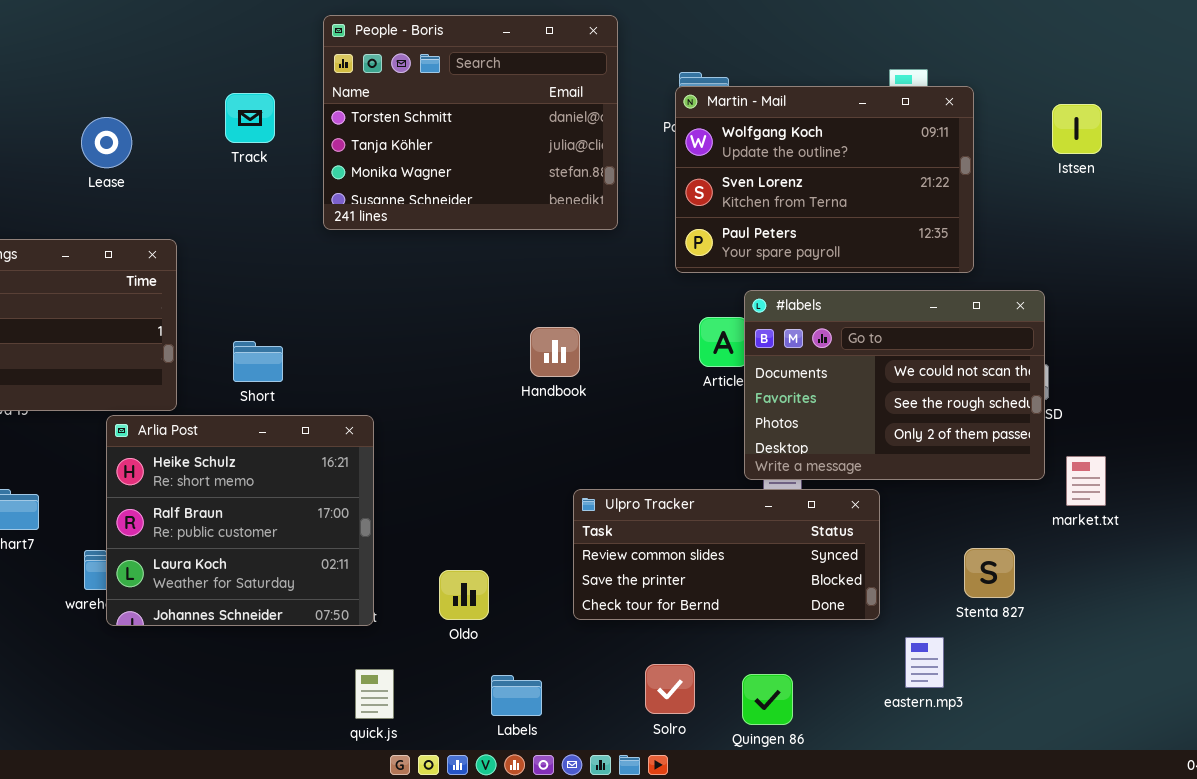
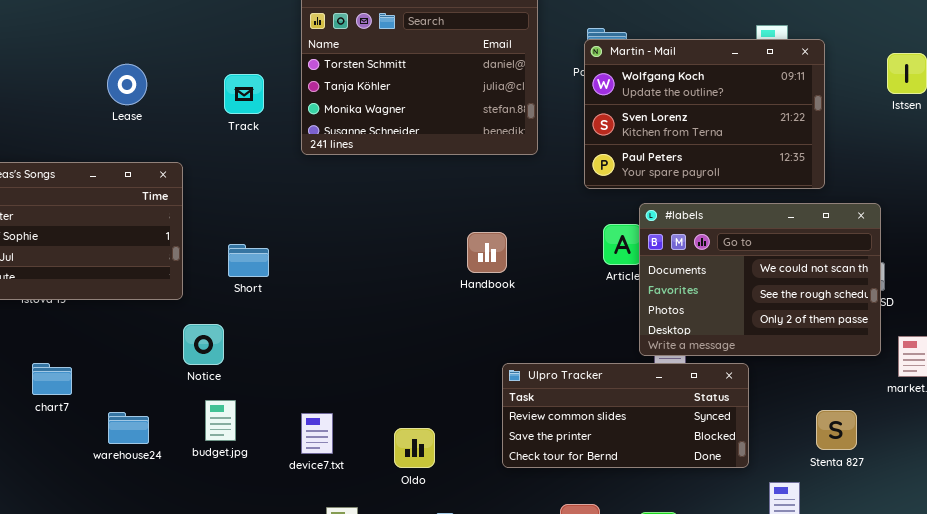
Track: [225,93,275,143] -> [224,74,264,114], moved
Arlia Post: [106,415,374,626] -> none, closed

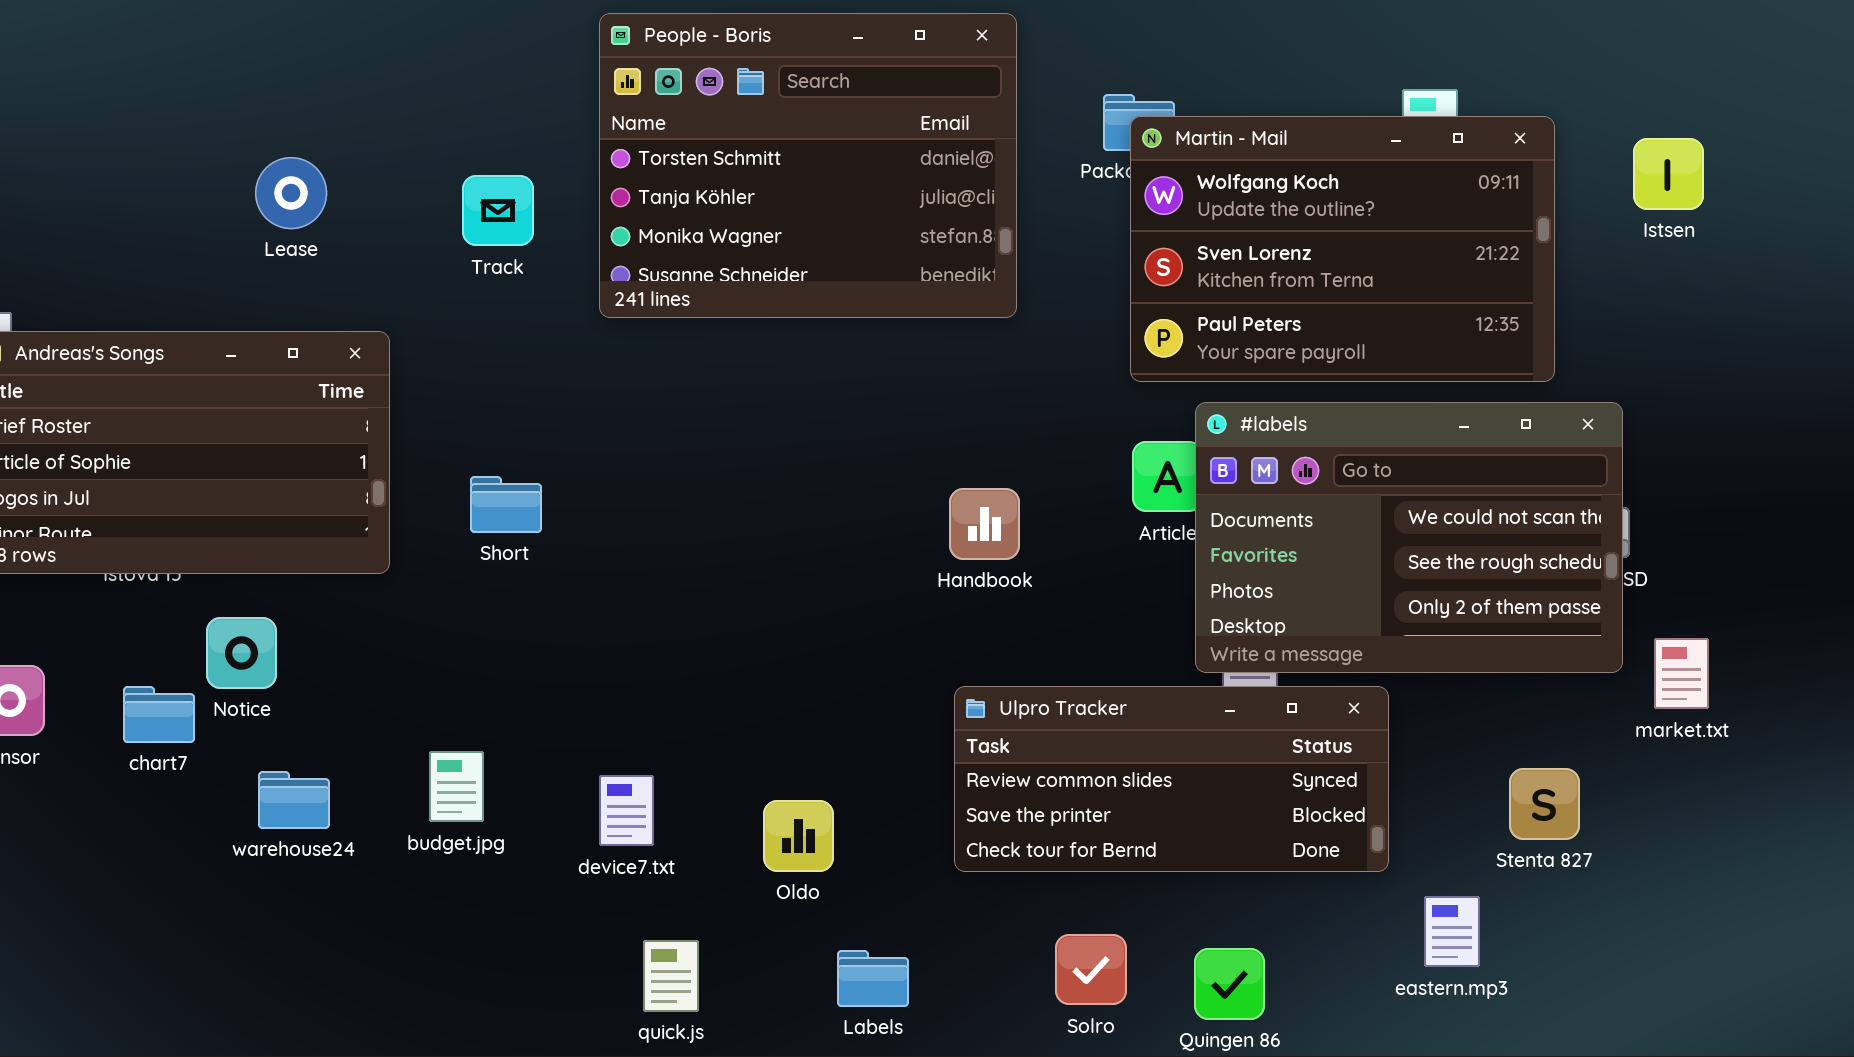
Martin - Mail: [584,39,825,189] -> [1130,116,1555,382], moved
Handbook: [467,232,507,273] -> [949,488,1020,560], moved
Notice: [183,324,224,365] -> [206,617,277,689], moved

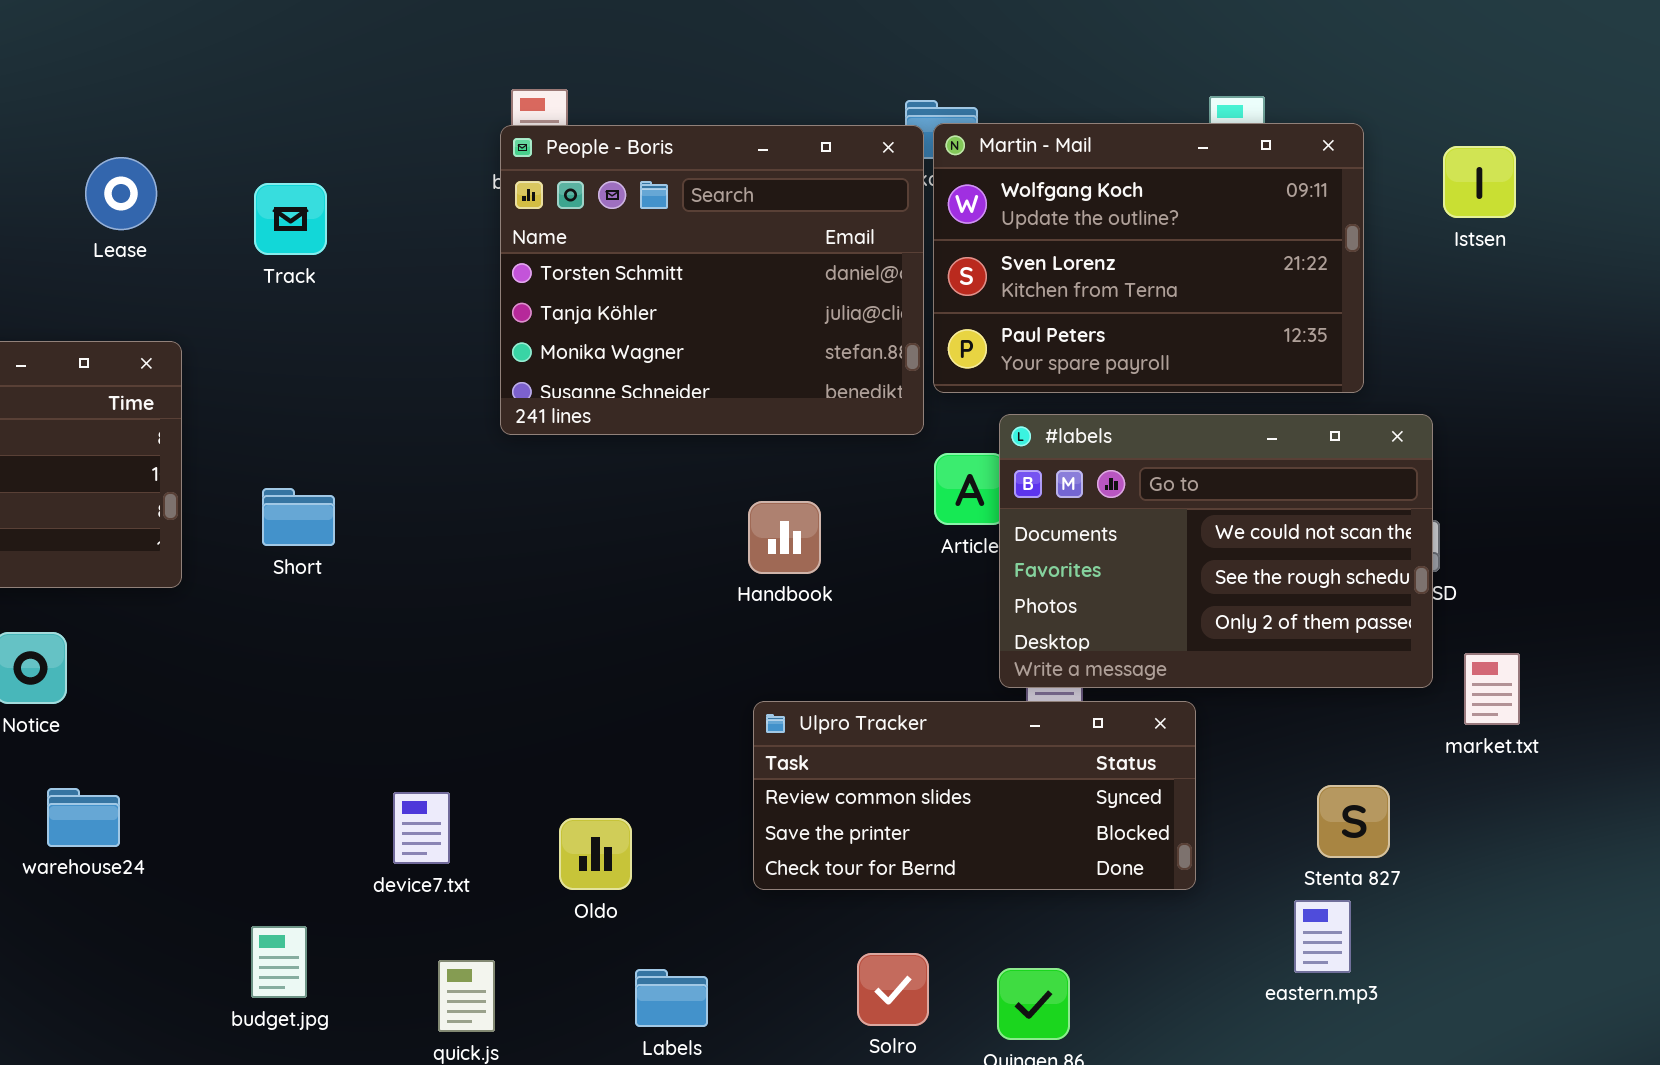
People - Boris: [599,13,1017,318] -> [500,125,924,435], moved
Lease: [255,157,327,229] -> [85,157,157,230], moved
budget.jpg: [429,751,484,822] -> [251,926,307,998], moved
eastern.mp3: [1424,896,1480,967] -> [1294,900,1351,973], moved

